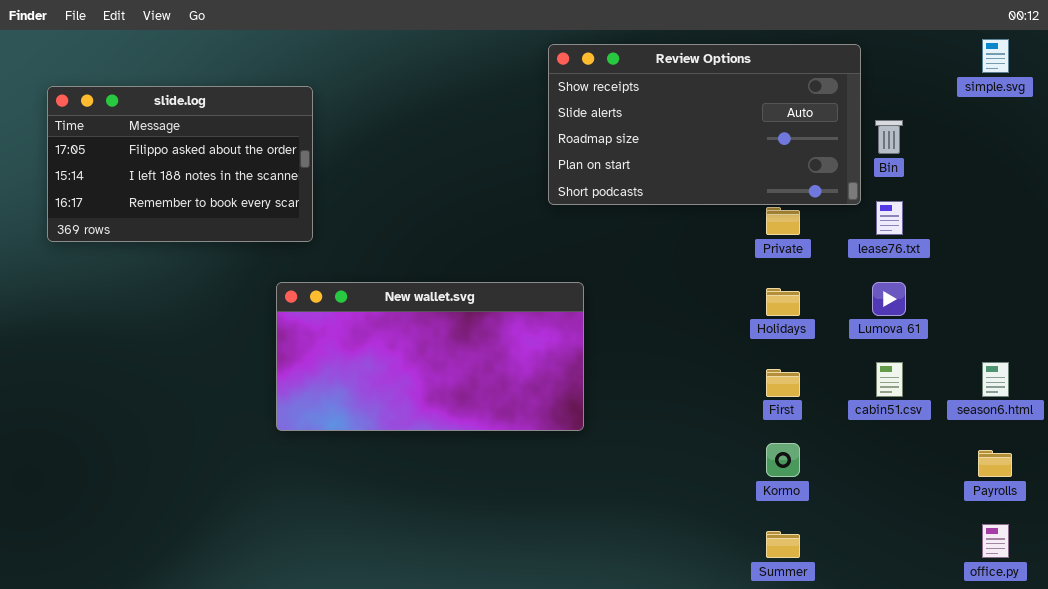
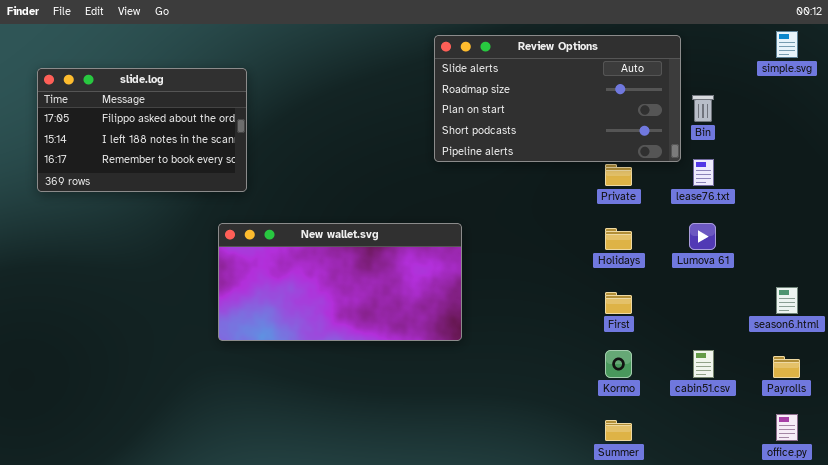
Review Options: [548,44,861,205] -> [434,35,681,162], scrolled down 1 row
cabin51.csv: [876,362,903,397] -> [693,350,714,378], moved

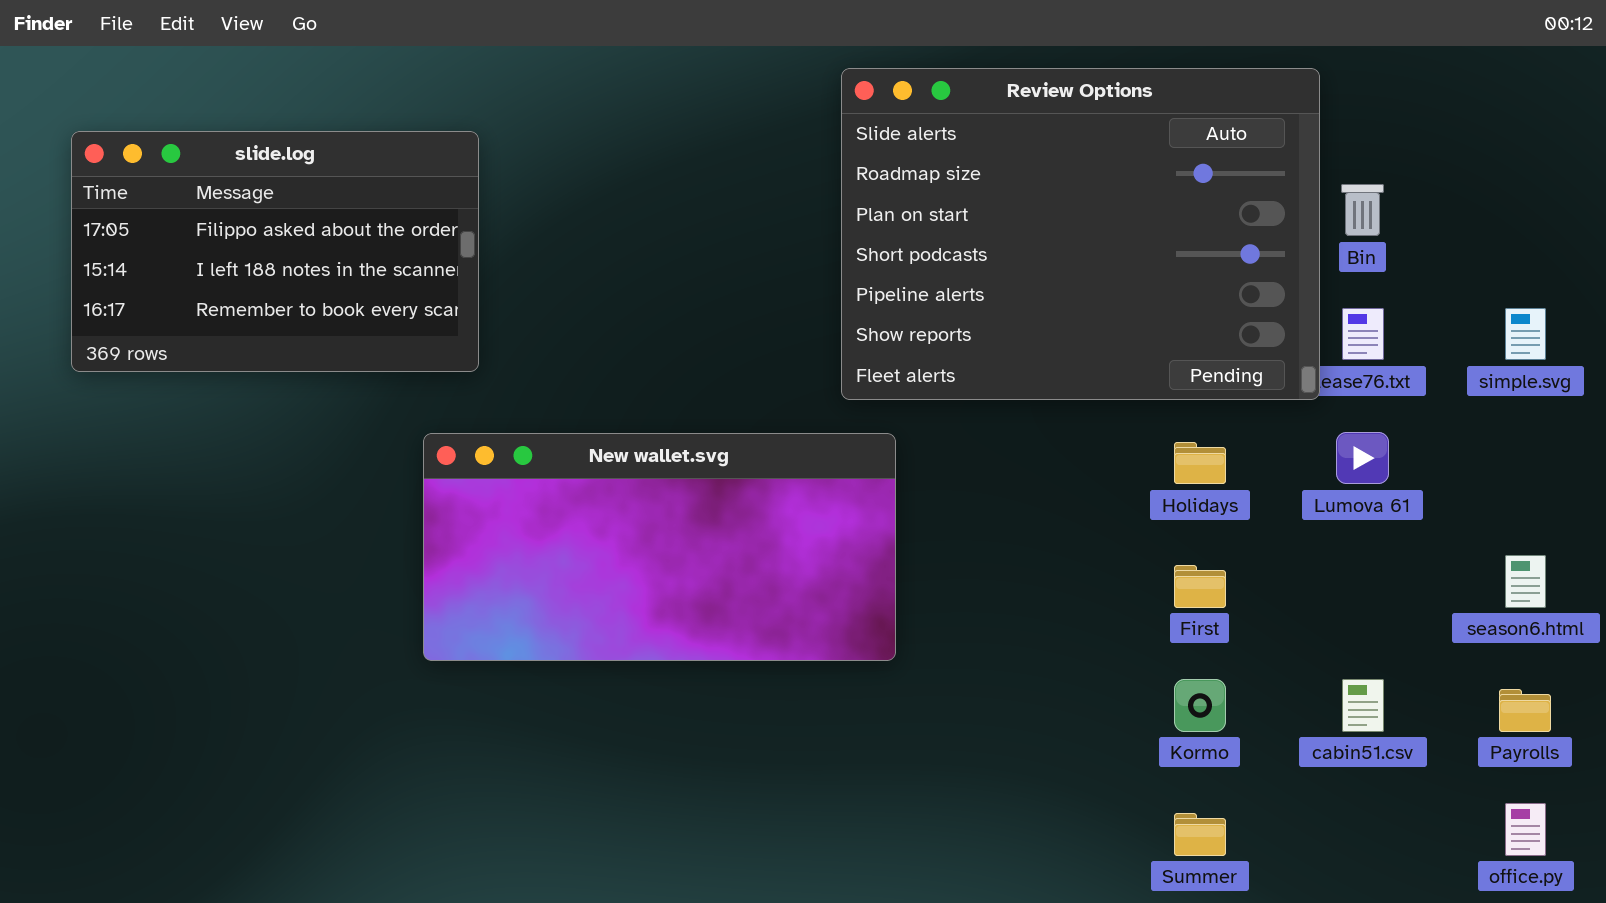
simple.svg: [776,31,798,58] -> [1505,308,1546,360], moved
Review Options: [434,35,681,162] -> [841,68,1320,400], resized

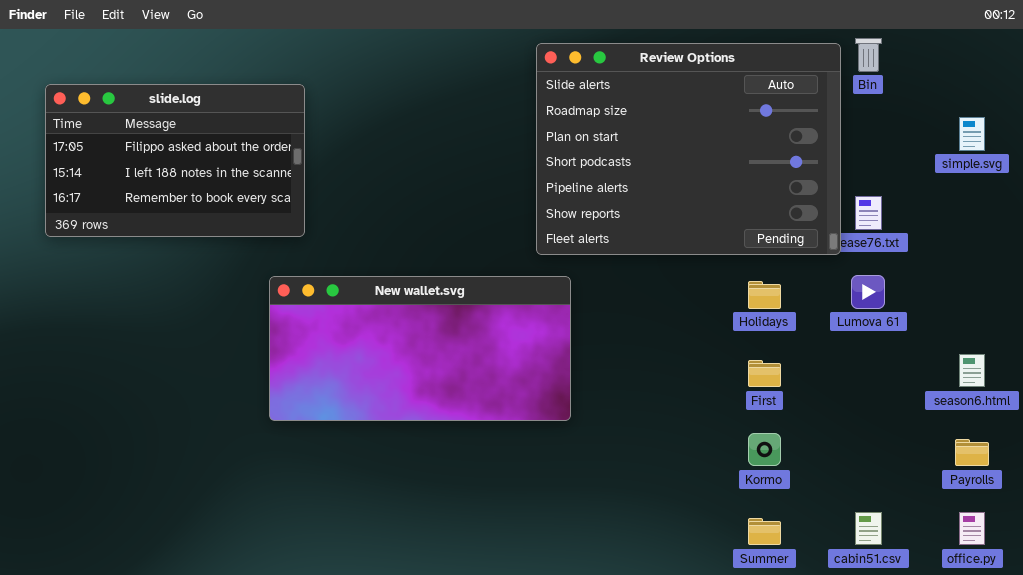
Bin: [1341,184,1384,236] -> [855,38,882,72], moved
simple.svg: [1505,308,1546,360] -> [959,117,985,151], moved
cabin51.csv: [1342,679,1384,732] -> [855,512,882,545], moved

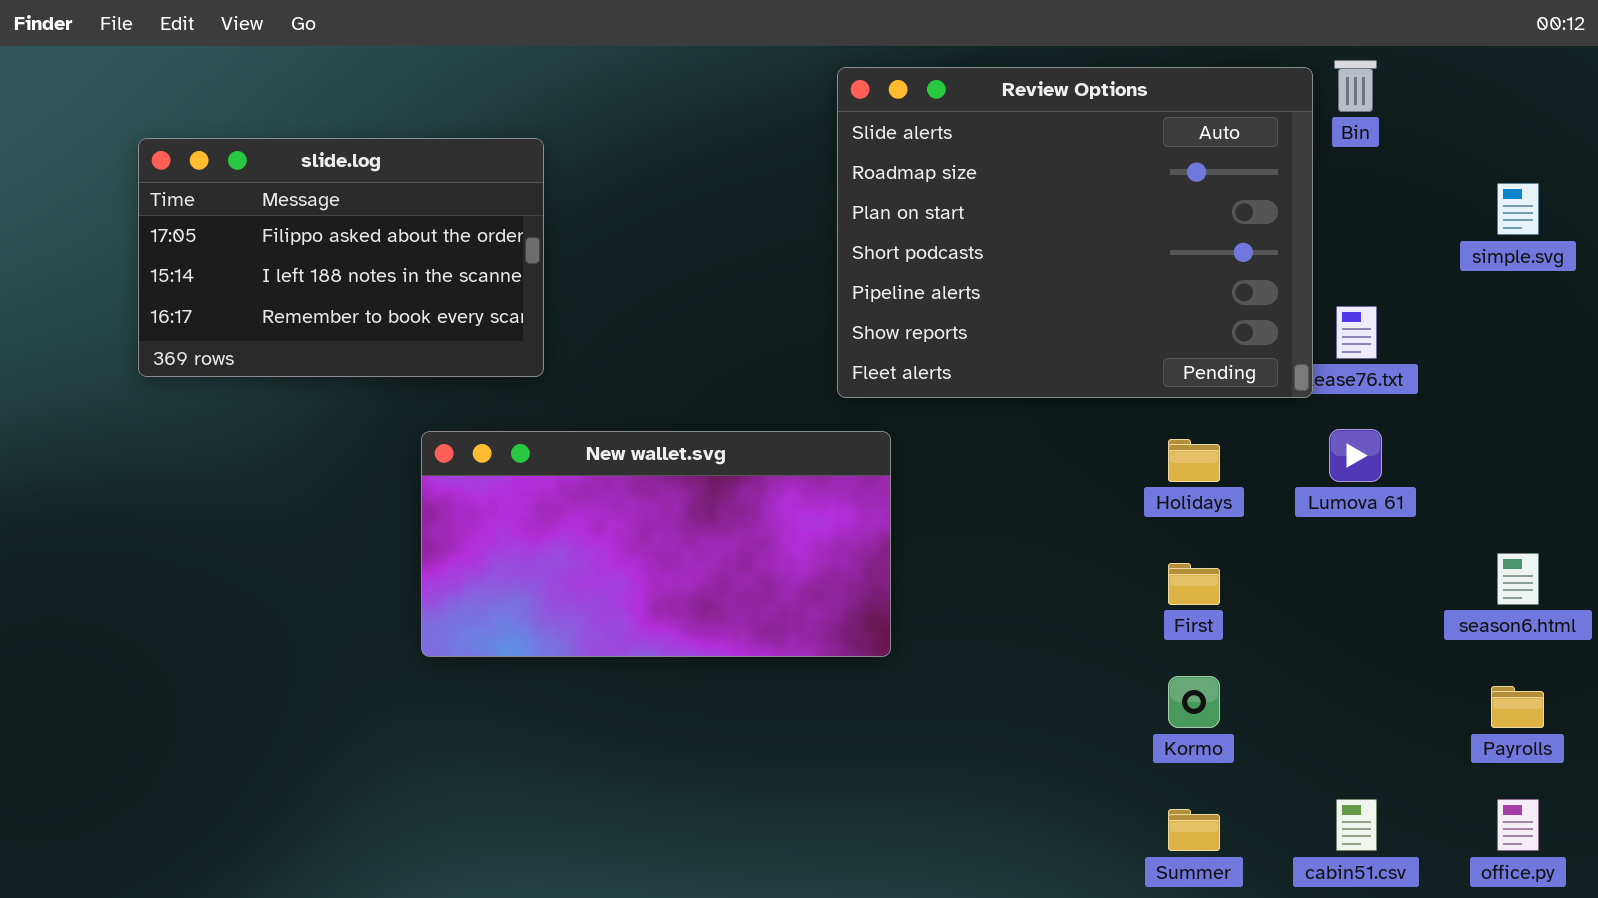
slide.log: [45,84,305,237] -> [138,138,544,377], moved

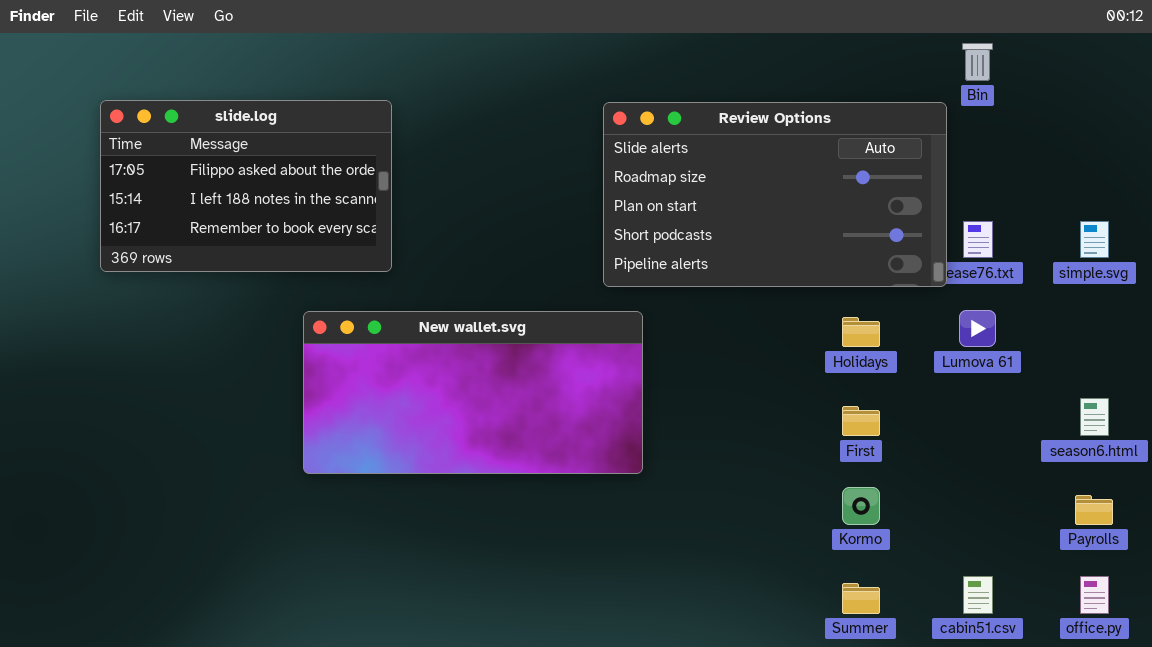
Review Options: [837,67,1313,398] -> [603,102,947,287], resized
simple.svg: [1497,183,1539,235] -> [1080,221,1109,258], moved

